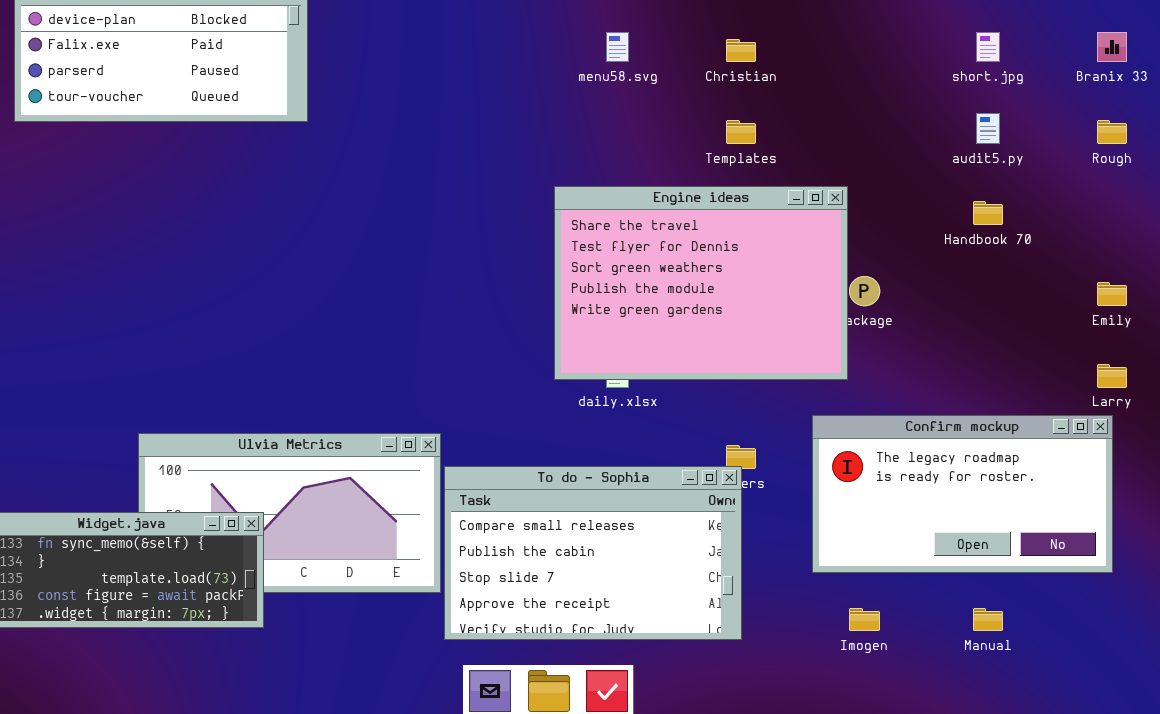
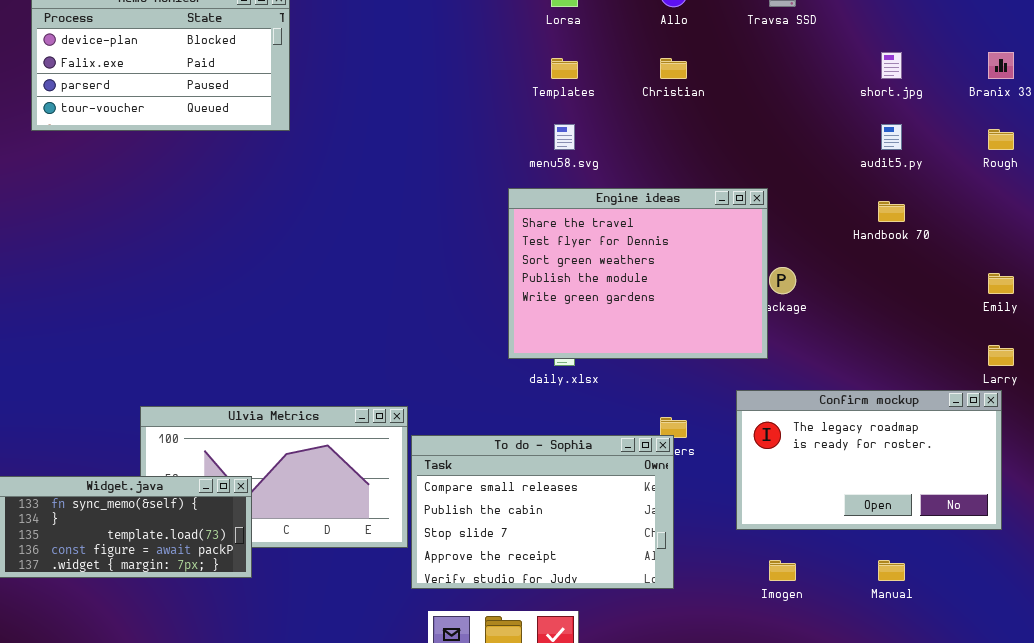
menu58.svg: [606,32,629,62] -> [554,124,575,150], moved
Templates: [726,120,756,144] -> [551,58,578,79], moved

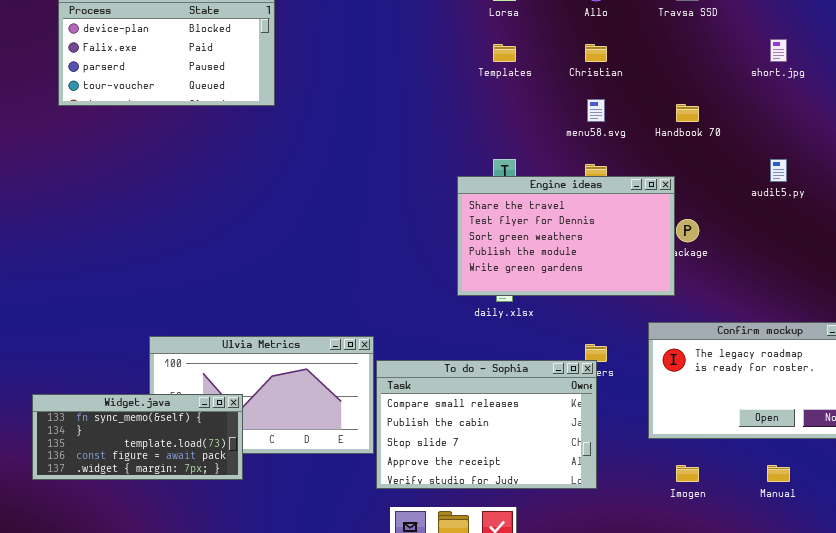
menu58.svg: [554,124,575,150] -> [587,99,605,122], moved
audit5.py: [881,124,902,150] -> [770,159,787,182], moved
Engine ideas: [508,188,768,359] -> [457,176,675,296], resized
Handbook 70: [878,201,905,222] -> [676,104,699,122], moved

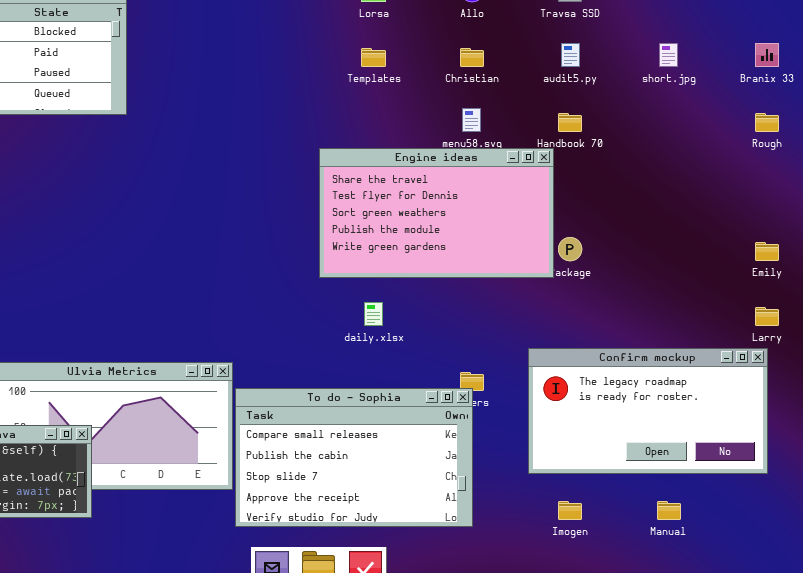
audit5.py: [770,159,787,182] -> [561,43,580,67], moved
Engine ideas: [457,176,675,296] -> [319,148,554,278], moved

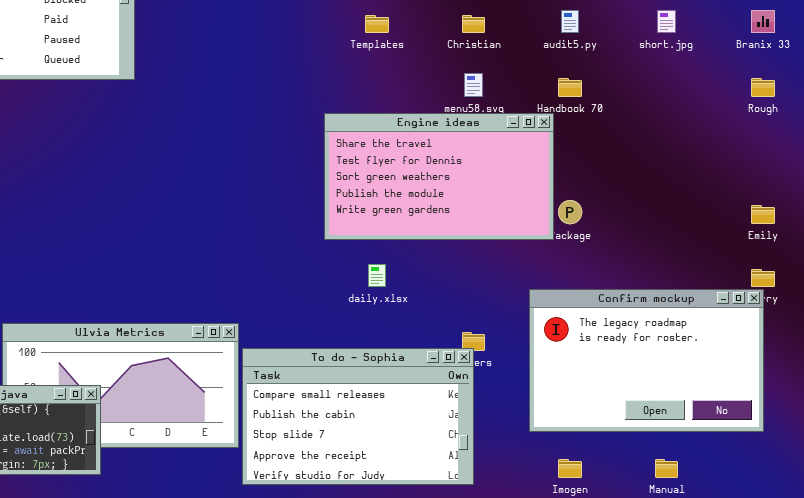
Confirm mockup: [528,348,768,474] -> [529,289,764,432], resized

